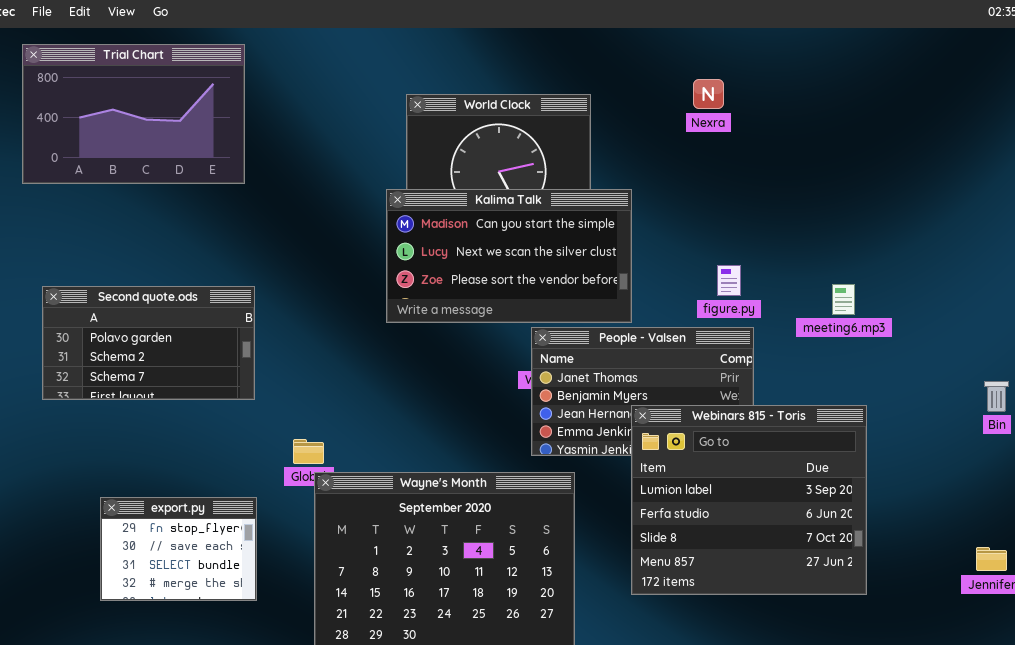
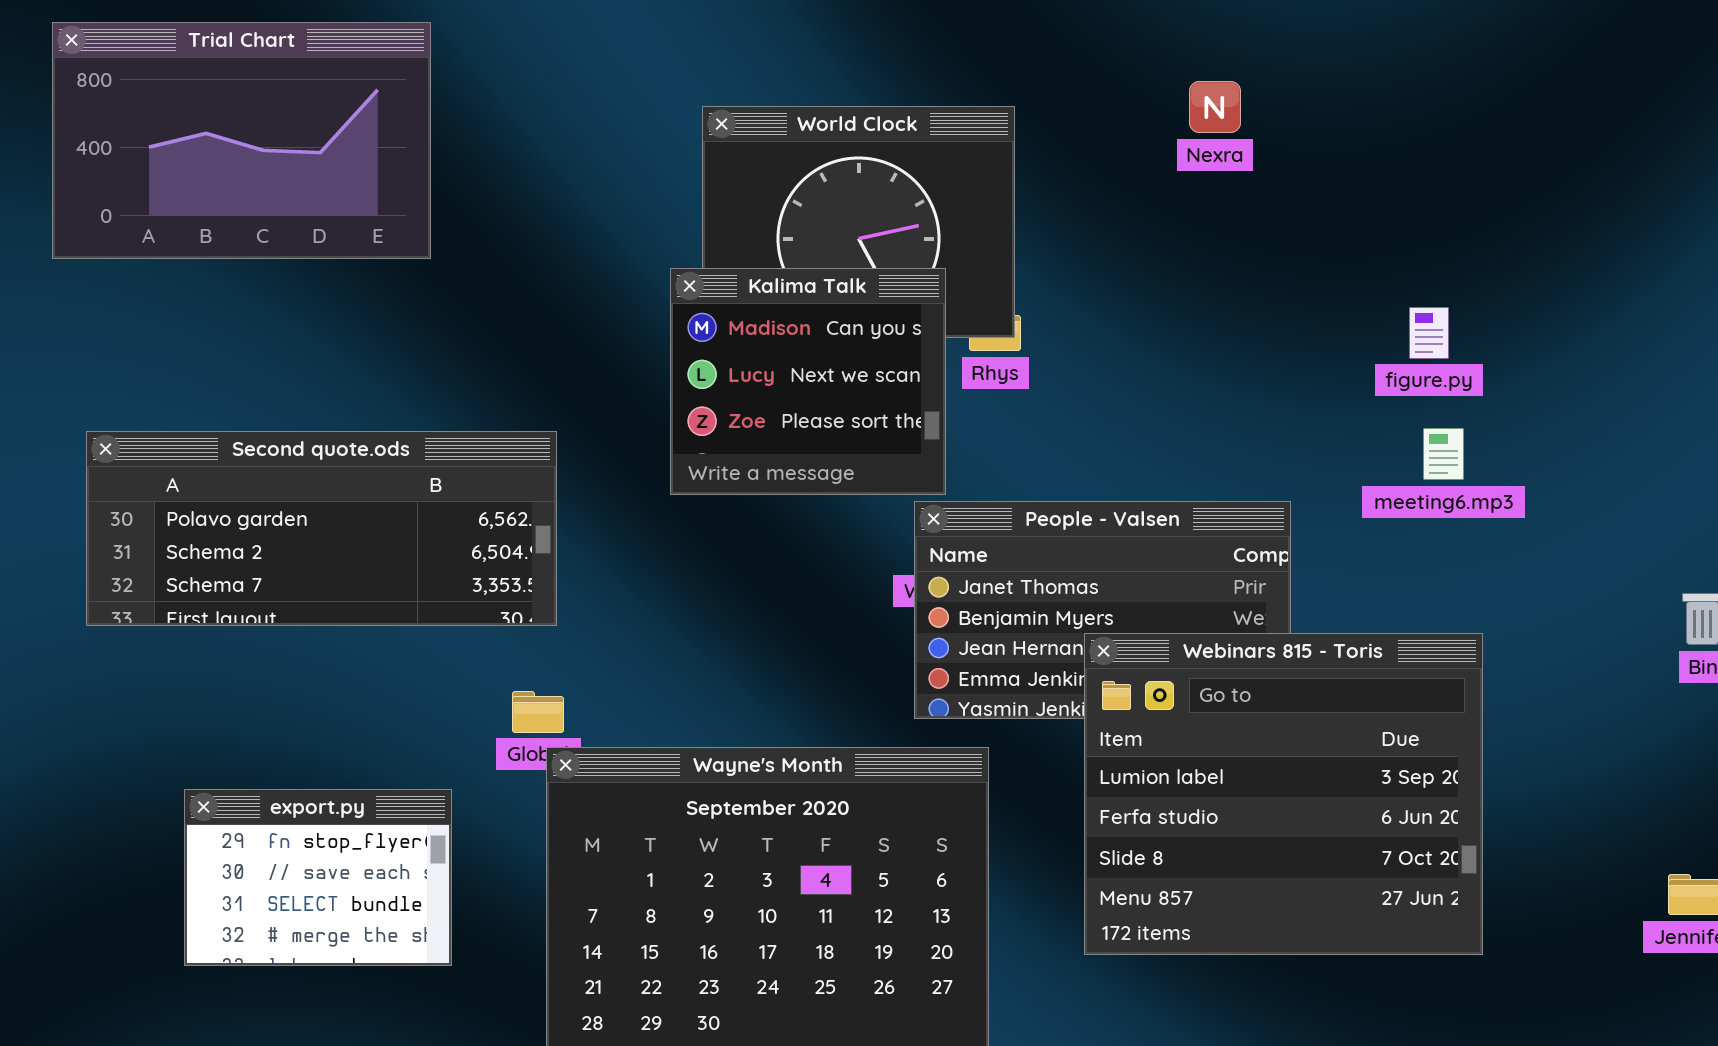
Kalima Talk: [386,189,632,323] -> [670,268,946,495], resized
figure.py: [717,265,741,296] -> [1409,307,1449,359], moved
Second quote.ods: [42,286,255,400] -> [86,431,557,626], resized

